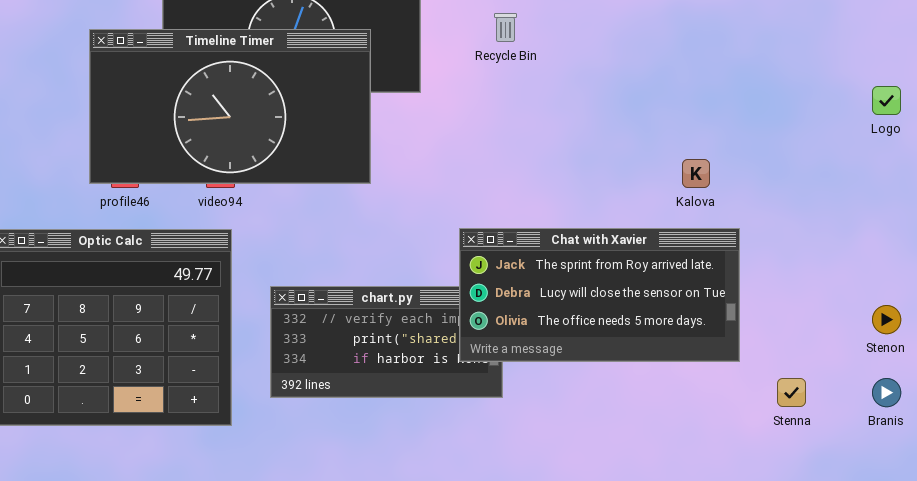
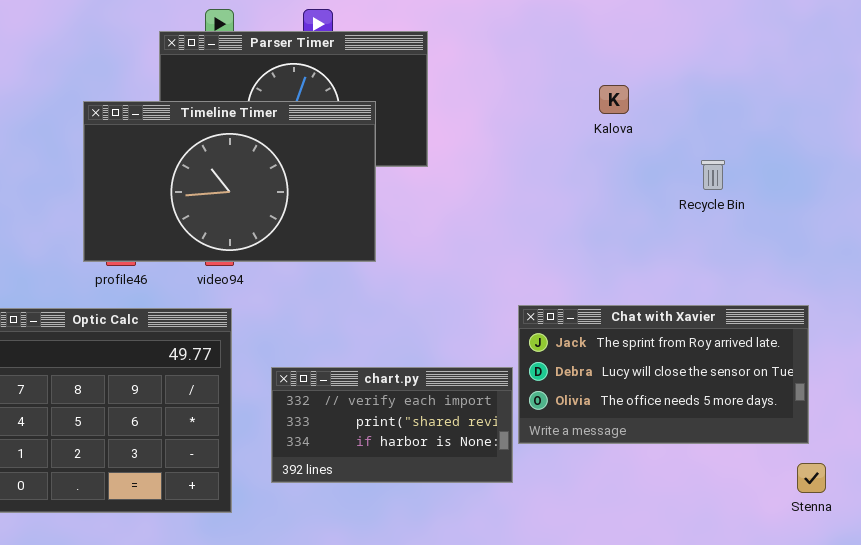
Recycle Bin: [494,13,517,42] -> [701,160,725,190], moved
Kalova: [682,159,710,188] -> [599,85,629,114], moved
Chat with Xavier: [459,228,740,362] -> [518,305,809,444], moved

